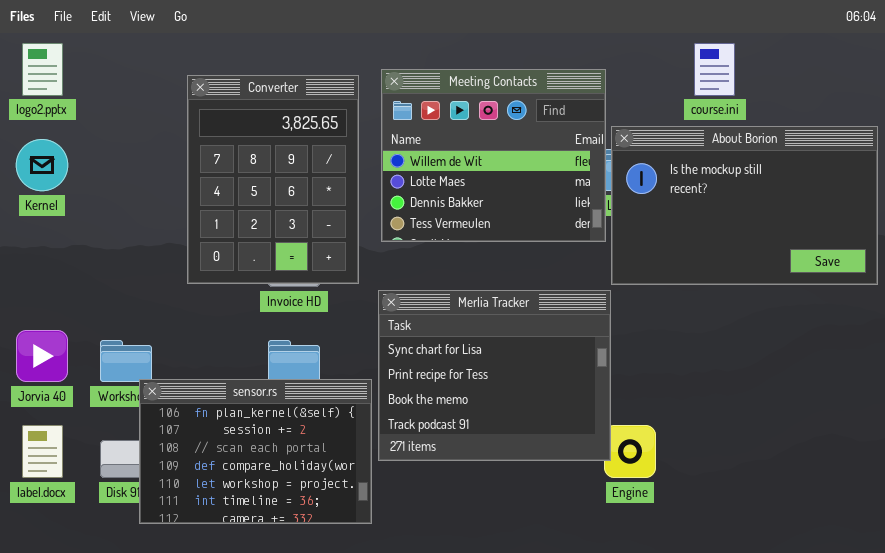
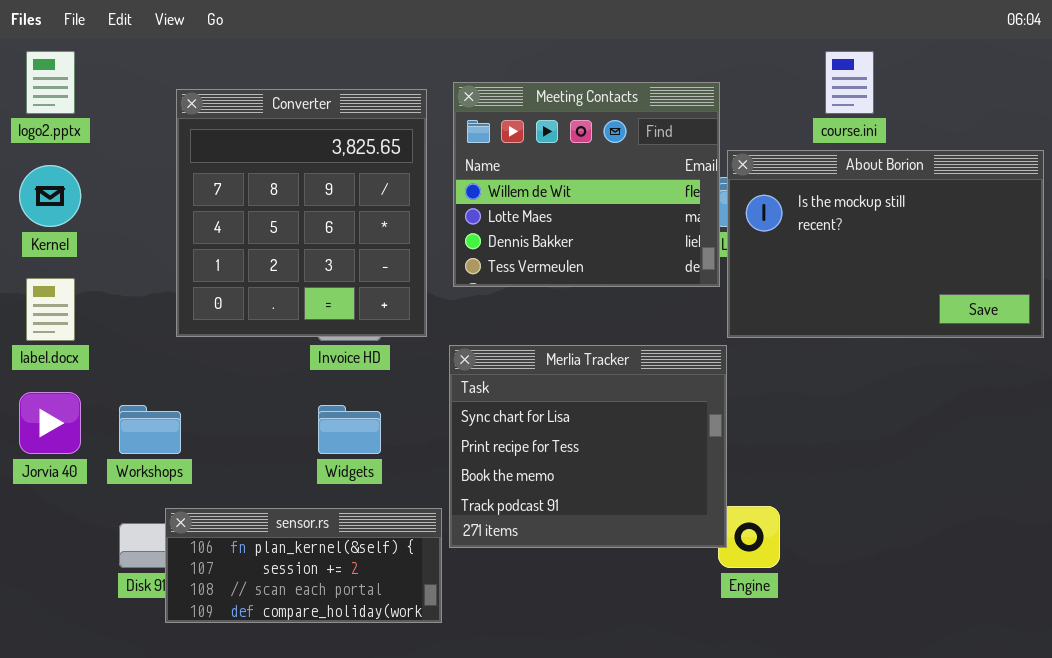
Converter: [187,75,359,284] -> [176,89,427,337], resized
sensor.rs: [139,379,372,524] -> [165,508,442,623], resized
label.docx: [22,425,63,478] -> [26,278,75,341], moved

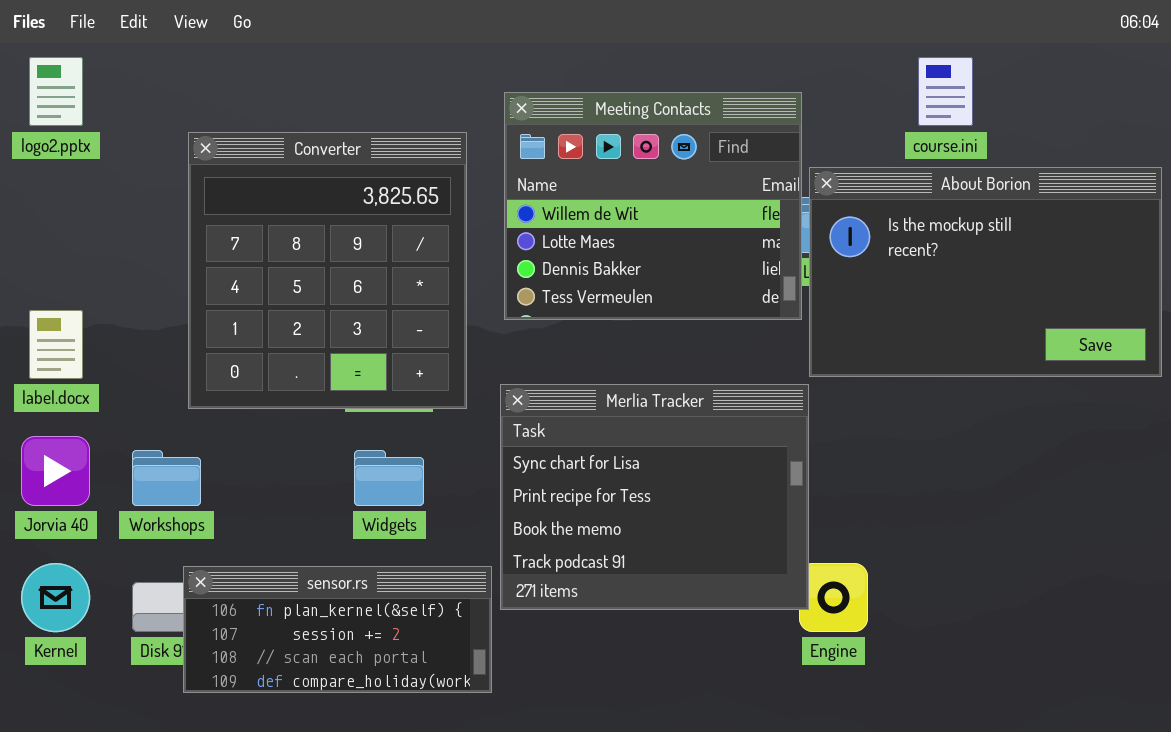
Converter: [176,89,427,337] -> [188,132,467,409], moved
Kernel: [19,165,81,227] -> [21,563,90,632], moved

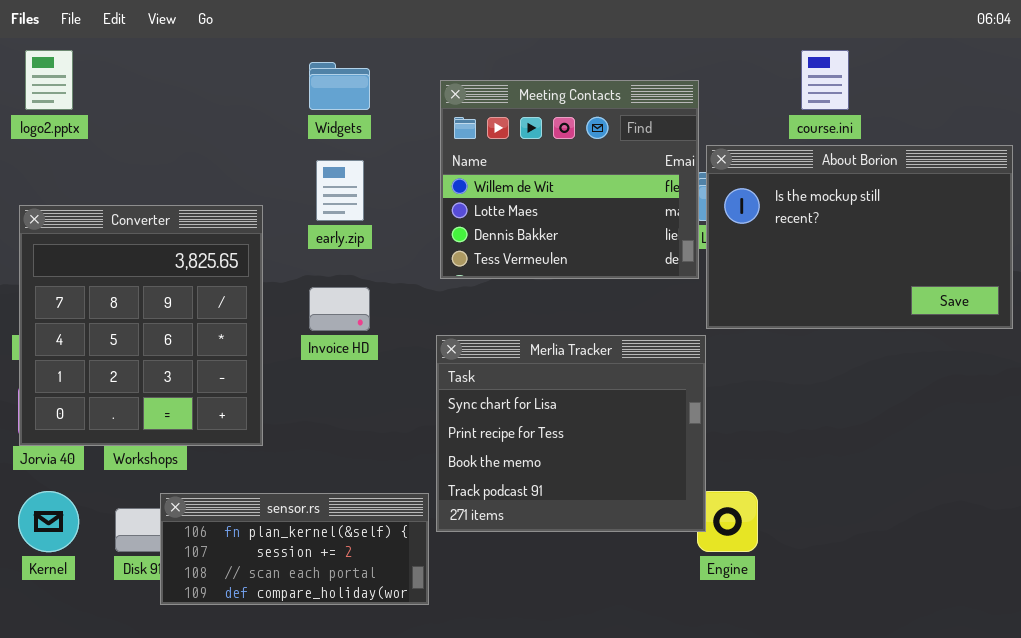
Converter: [188,132,467,409] -> [19,205,263,446], moved
Widgets: [354,450,424,506] -> [309,62,370,110], moved

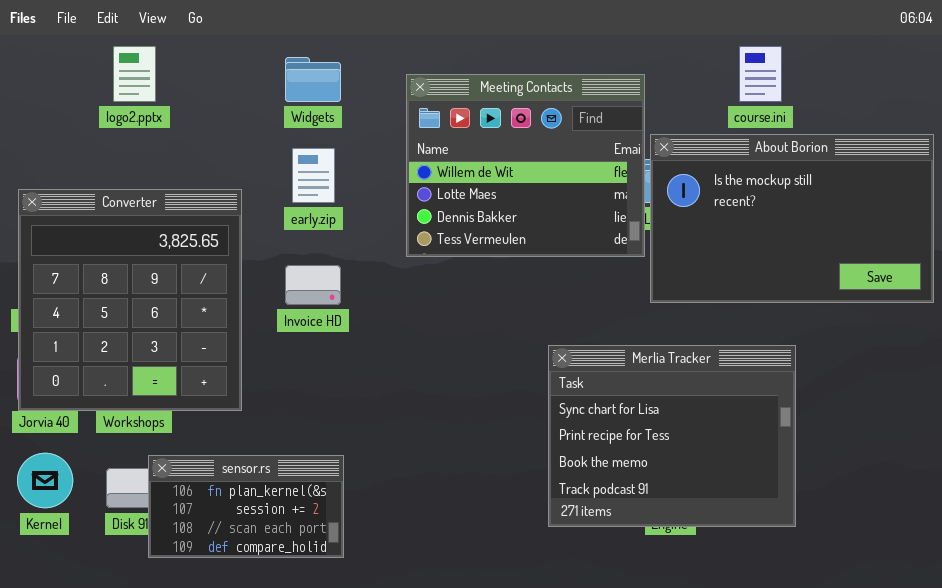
logo2.pptx: [25,50,73,110] -> [113,46,156,102], moved
Merlia Tracker: [436,335,706,532] -> [548,345,796,527], moved
sensor.rs: [160,493,429,605] -> [148,455,344,558], resized

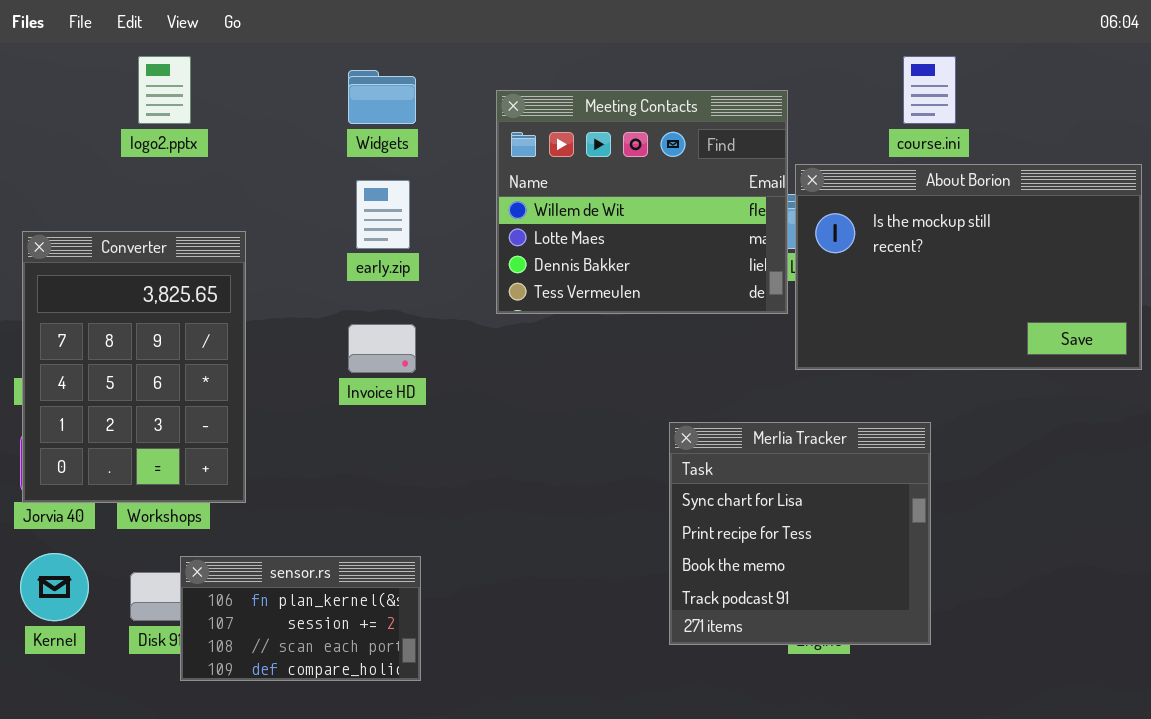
Converter: [18,189,242,411] -> [22,231,246,503], resized
Merlia Tracker: [548,345,796,527] -> [669,422,931,645], resized

